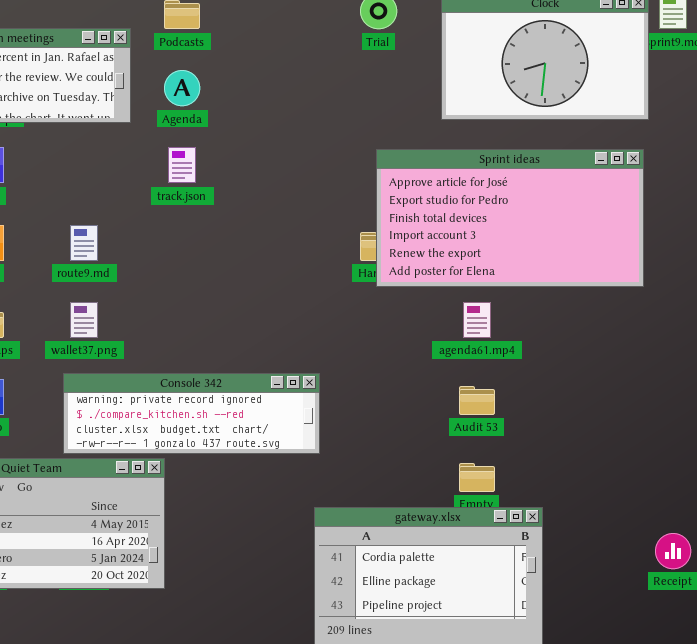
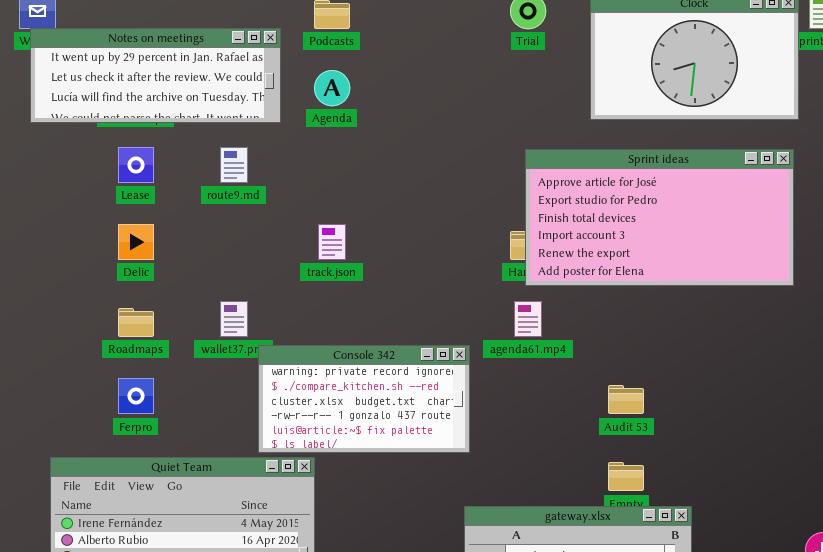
track.json: [168,147,196,183] -> [318,224,346,260], moved
route9.md: [70,225,98,261] -> [220,147,248,183], moved
agenda61.mp4: [463,302,491,338] -> [514,301,542,337], moved
Console 342: [63,373,320,454] -> [258,345,470,453], resized

